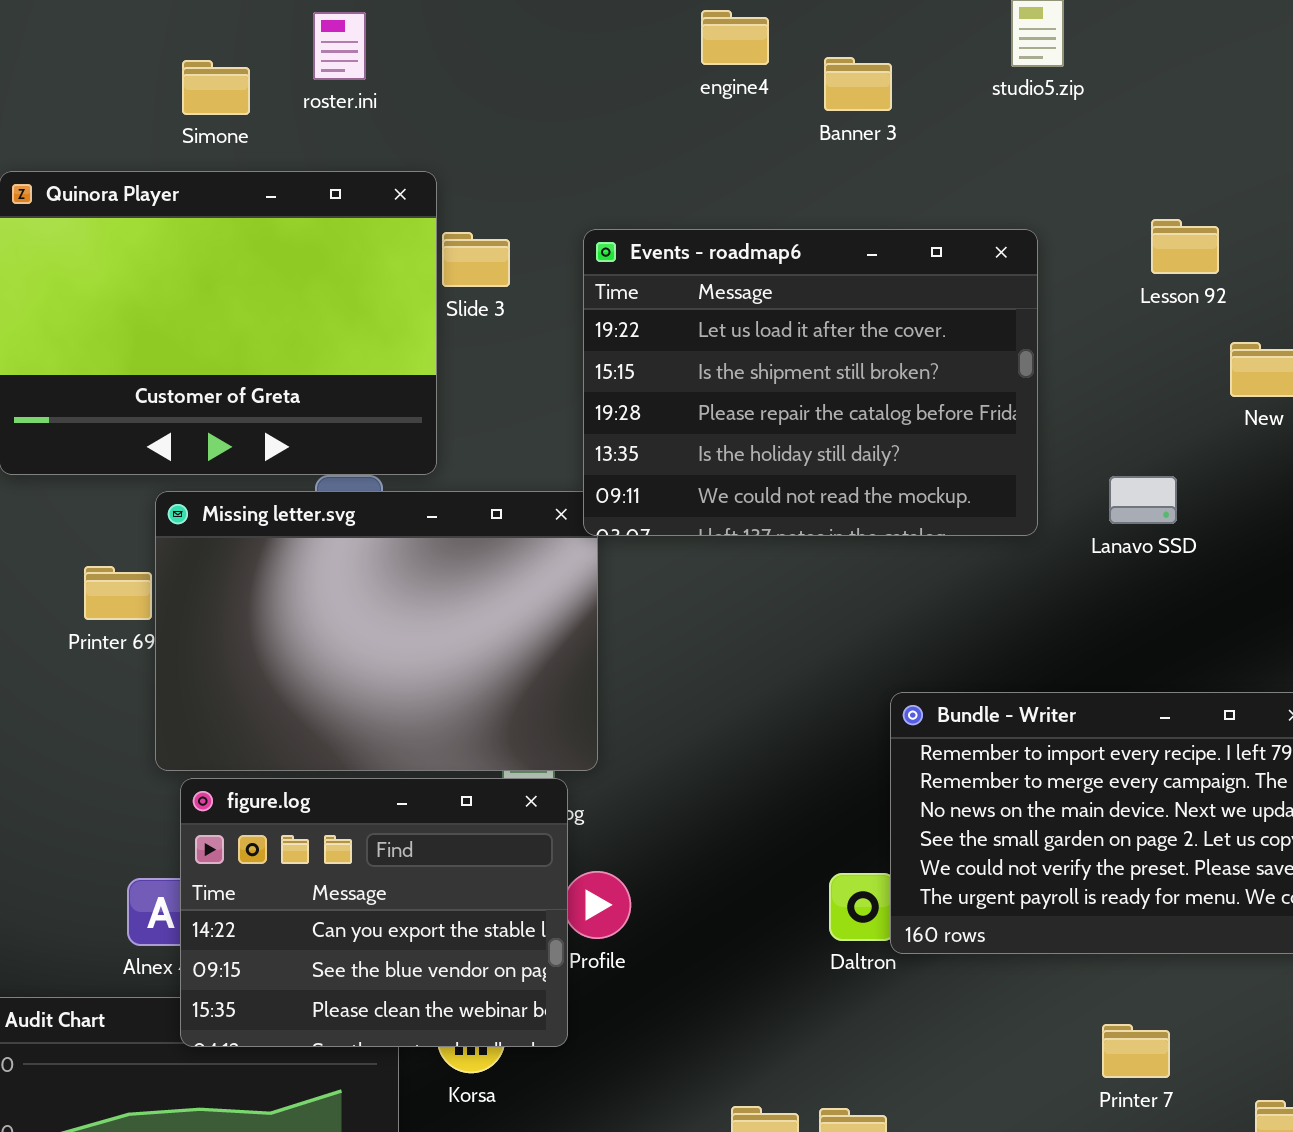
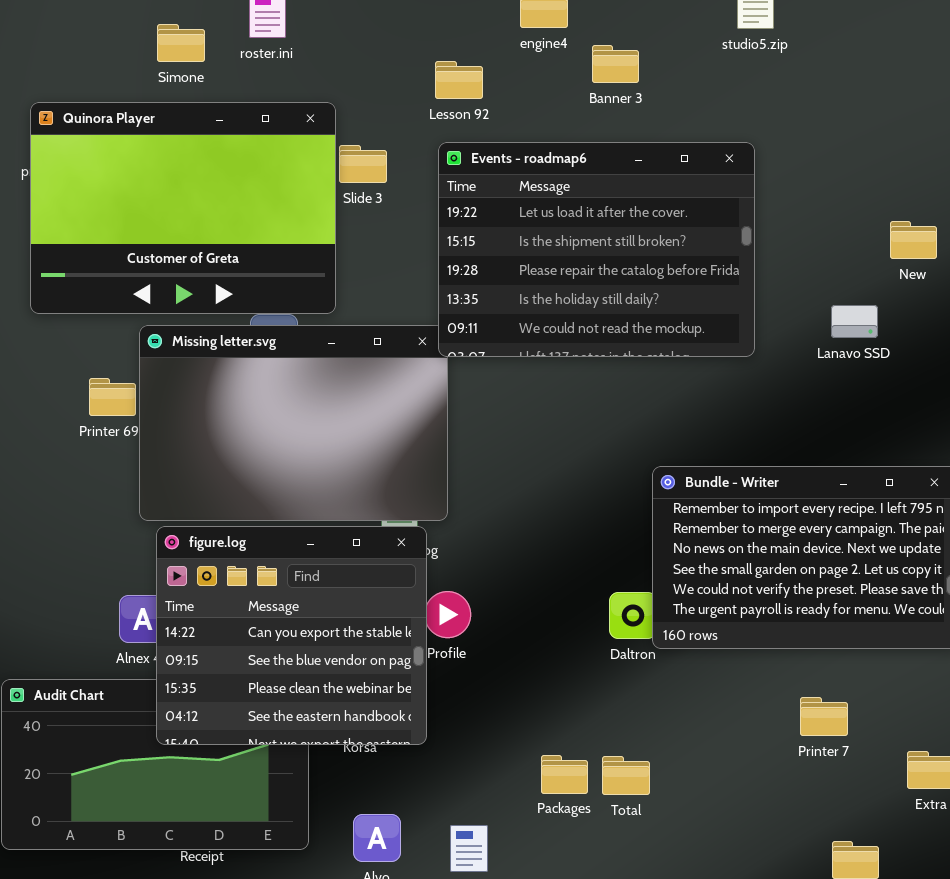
Banner 3: [824,57,892,111] -> [592,45,639,83], moved
Lesson 92: [1151,219,1219,274] -> [435,61,483,99], moved
Lanavo SSD: [1109,476,1177,524] -> [831,305,878,338], moved
figure.log: [180,778,568,1047] -> [156,526,427,745], resized

